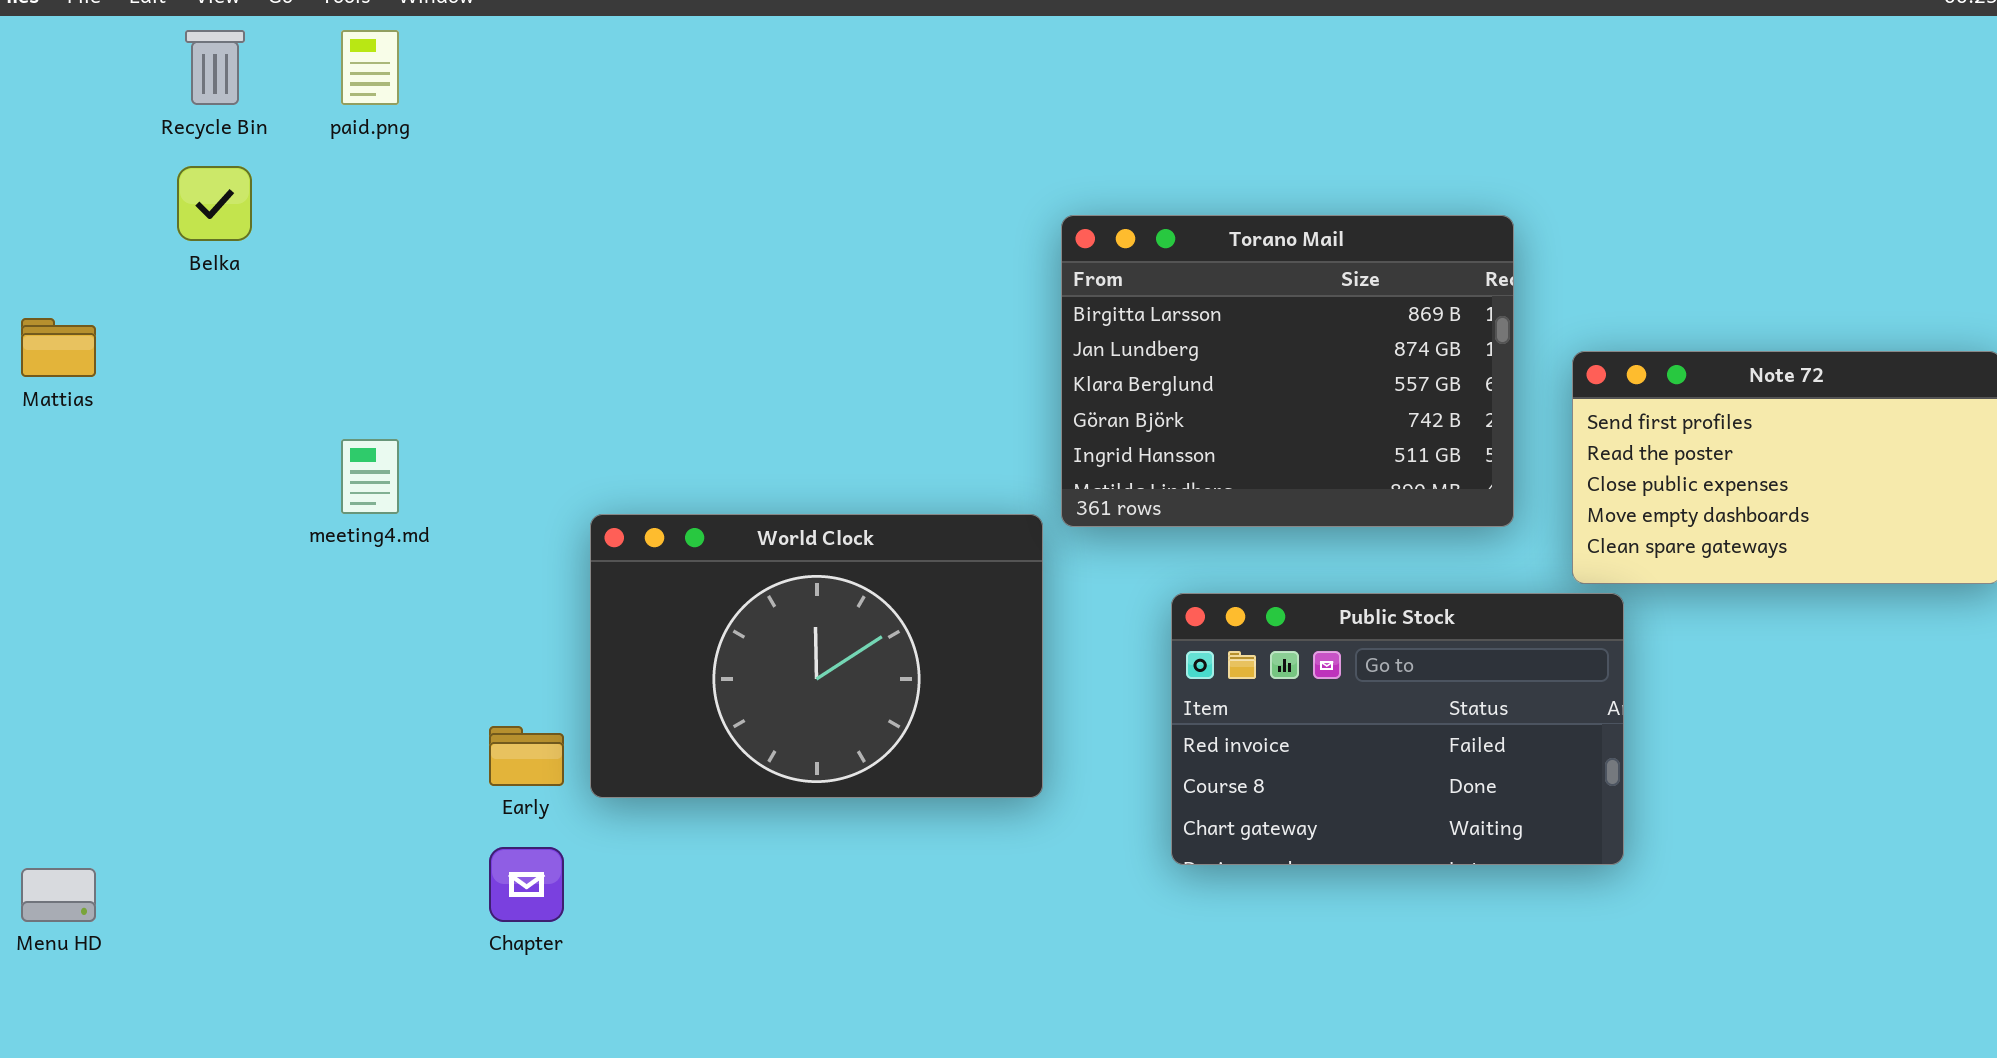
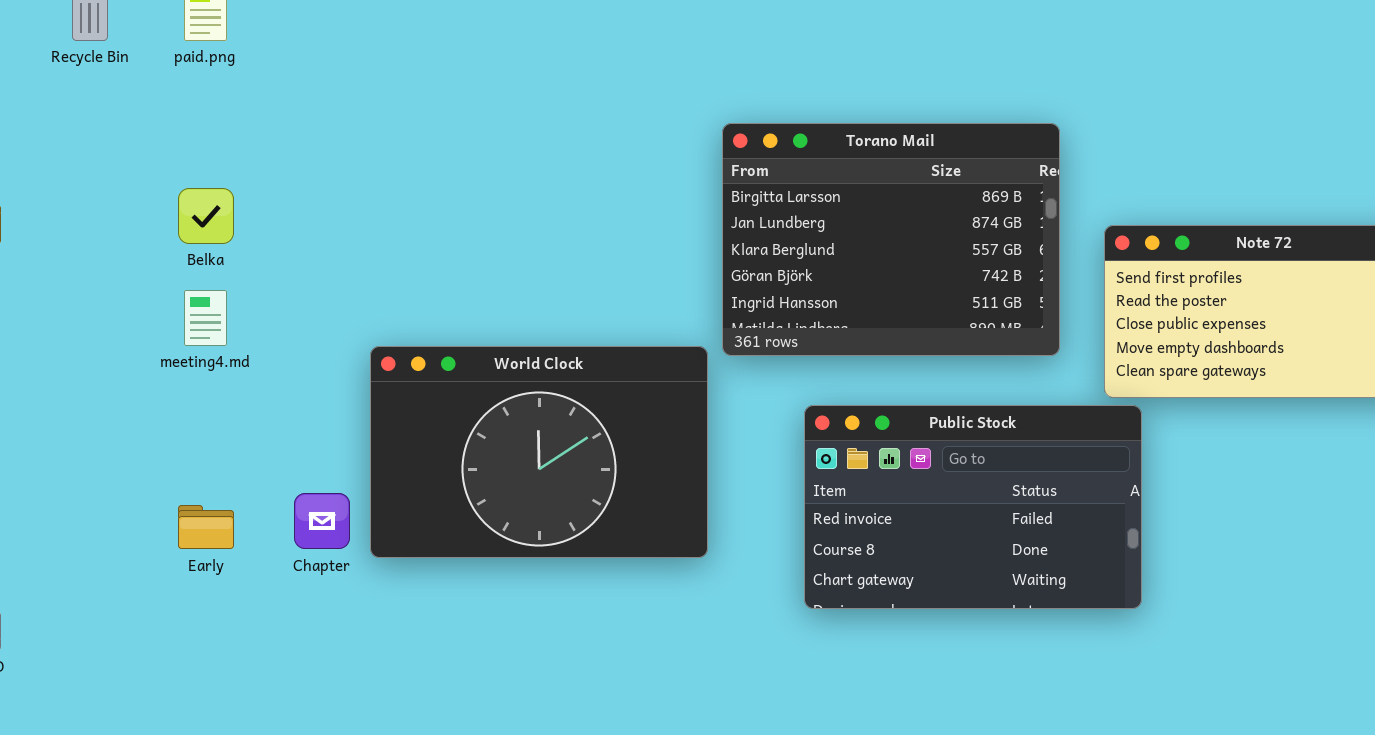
Belka: [177,166,252,241] -> [178,188,234,244], moved
Early: [489,726,564,786] -> [178,505,234,549], moved
Chapter: [489,847,564,922] -> [294,493,350,549], moved

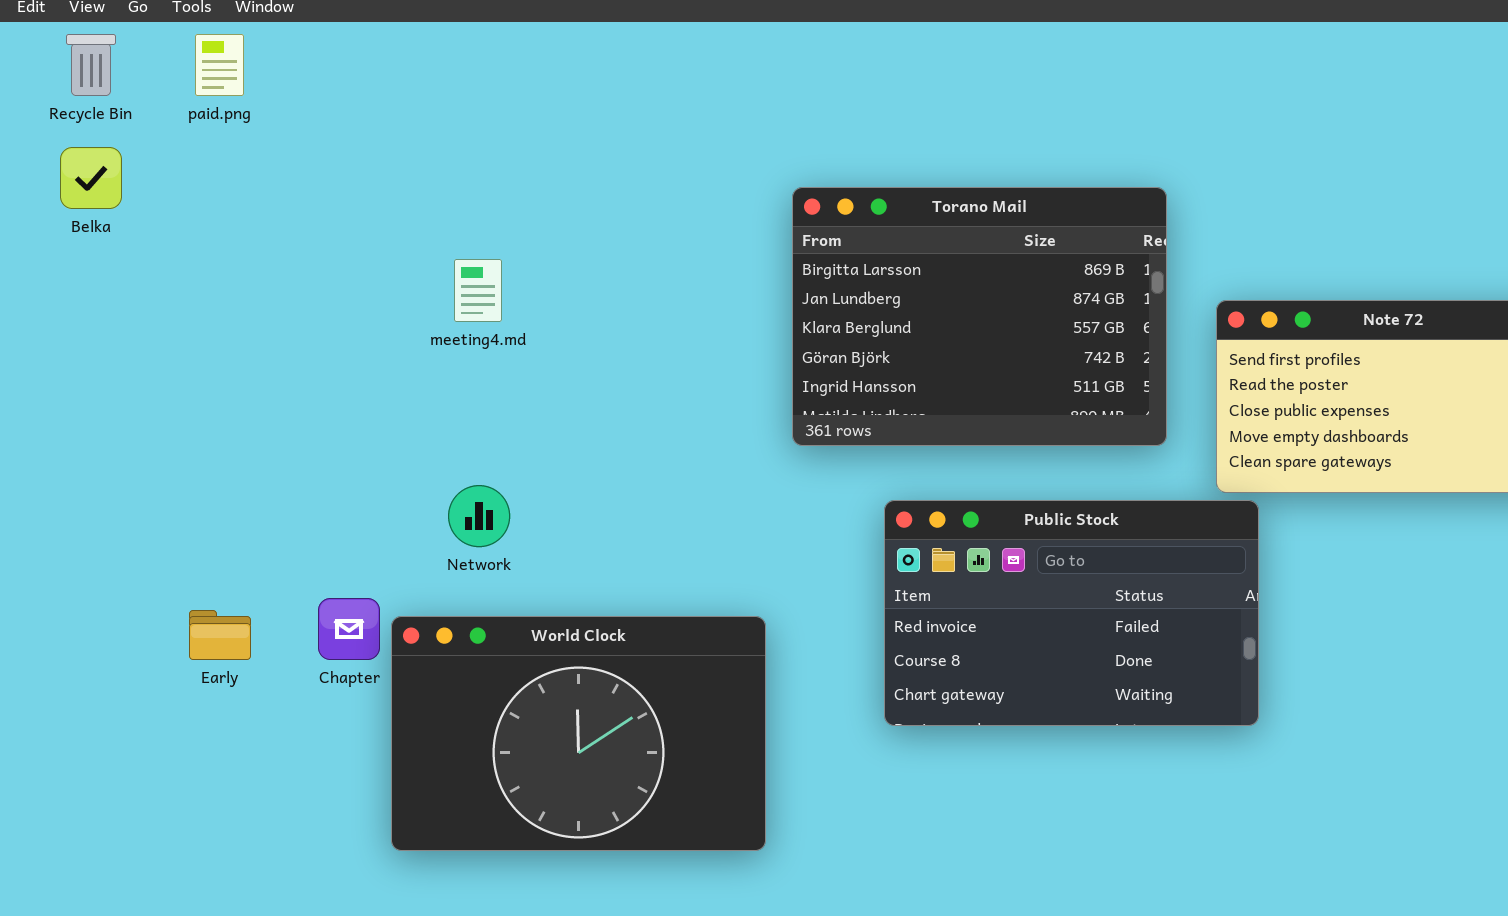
Belka: [178,188,234,244] -> [60,147,122,209], moved
meeting4.md: [184,290,227,346] -> [454,259,502,322], moved
World Clock: [370,346,708,558] -> [391,616,766,851], moved

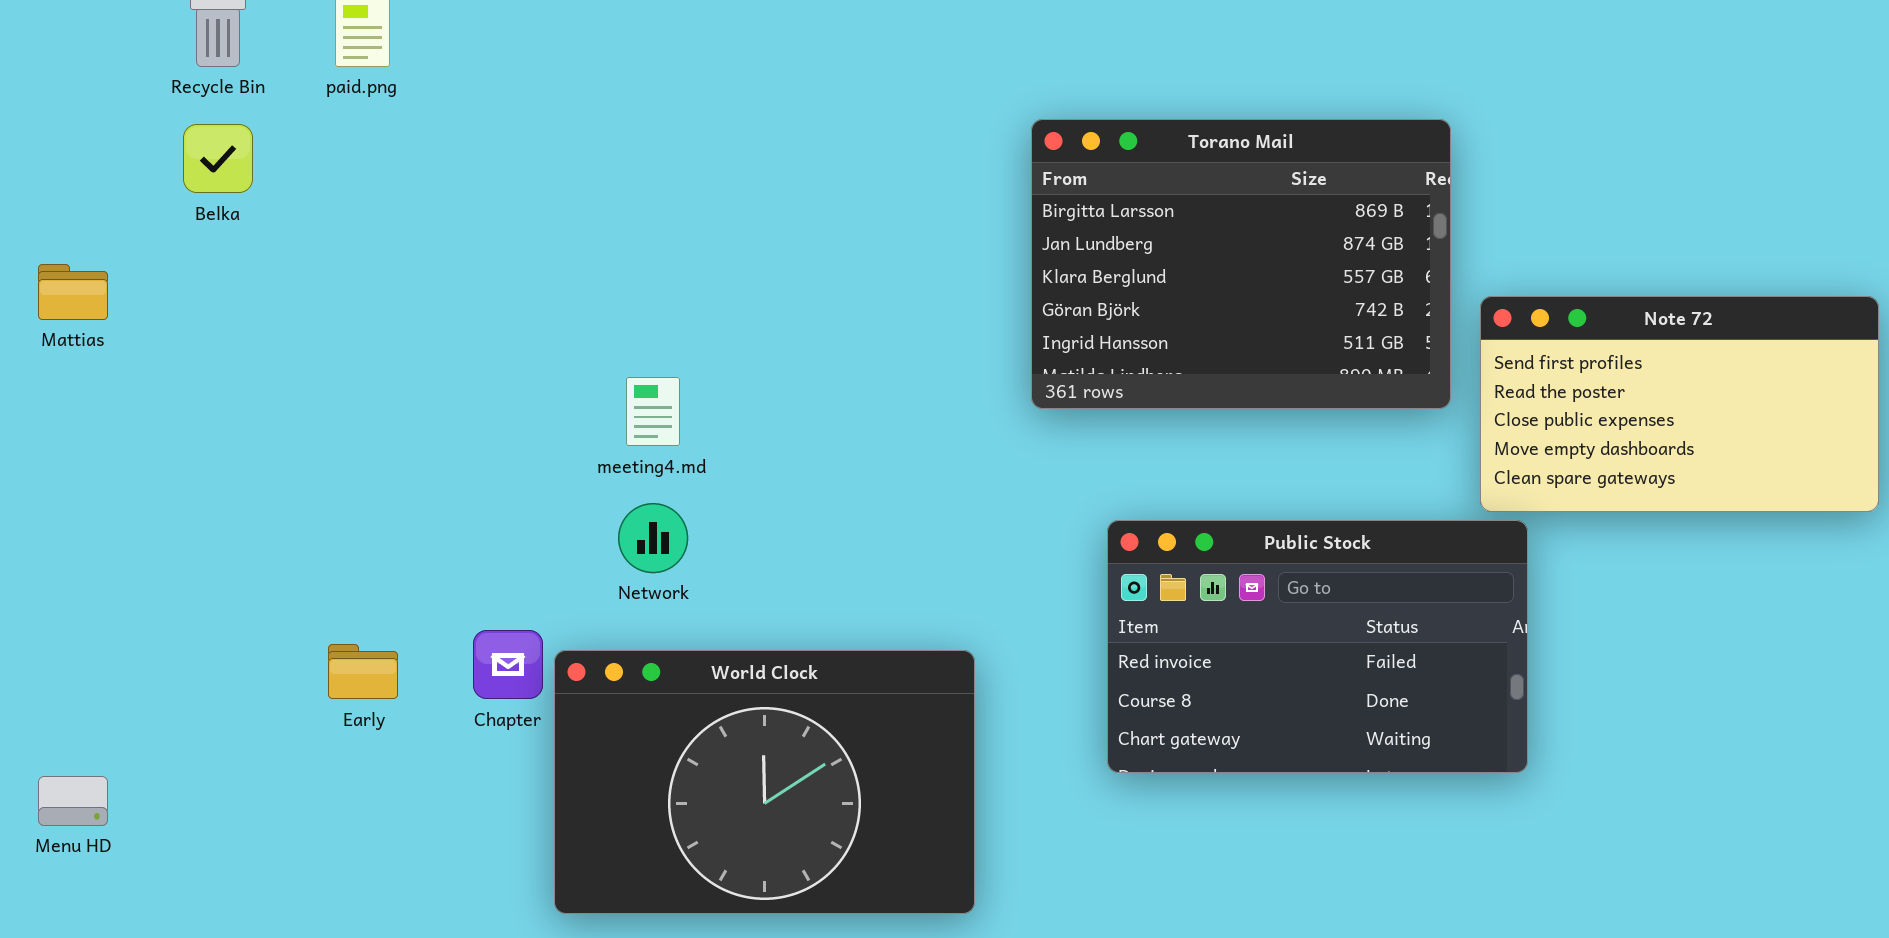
Torano Mail: [792,187,1167,446] -> [1031,119,1451,409], moved
meeting4.md: [454,259,502,322] -> [626,377,680,446], moved

